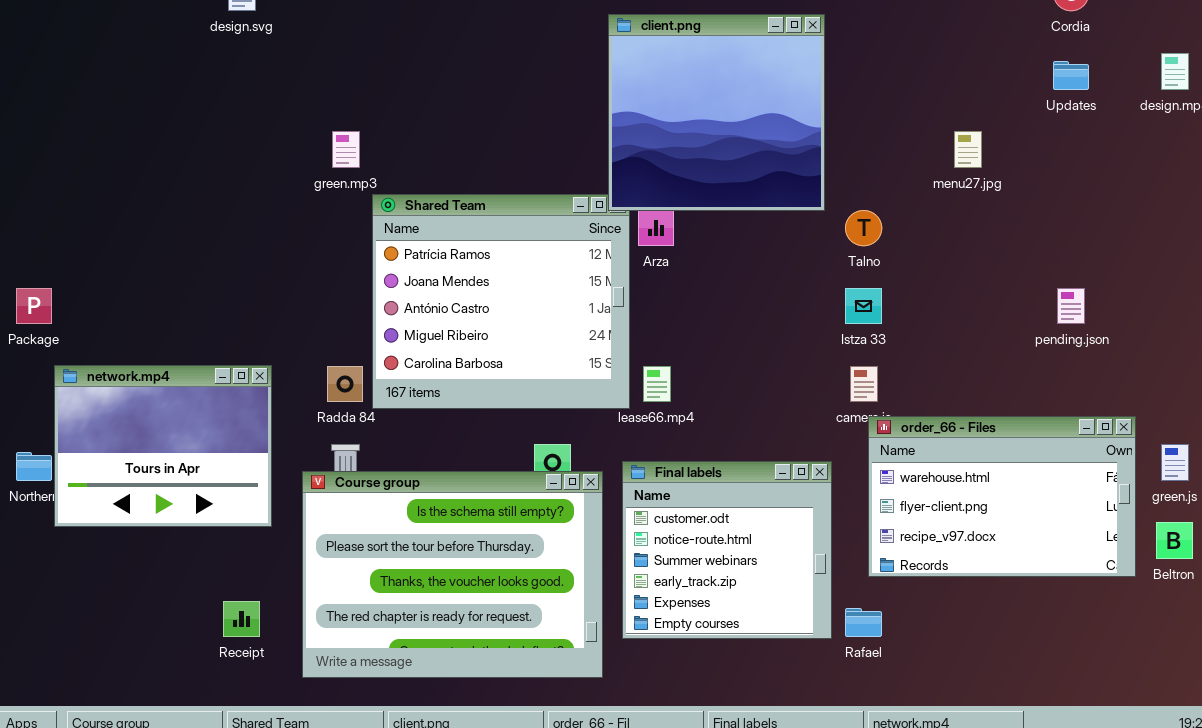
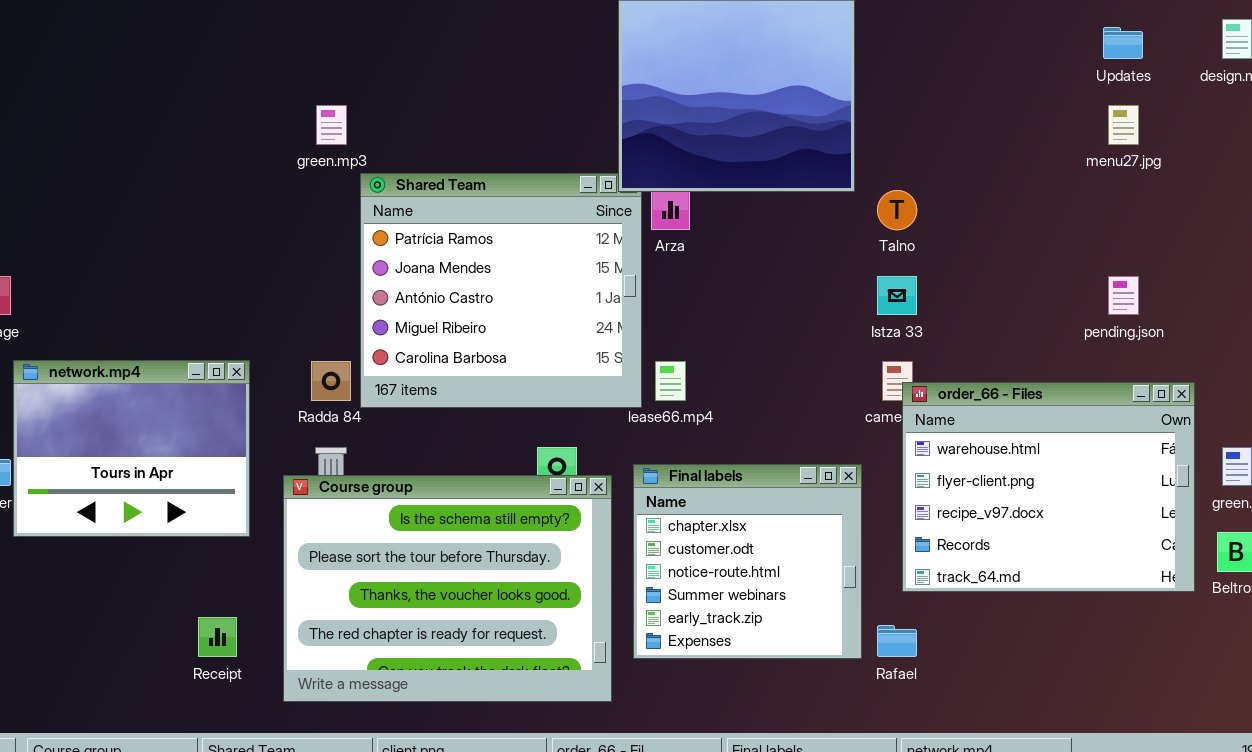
menu27.jpg: [954,131,982,168] -> [1108,105,1139,145], moved
order_66 - Files: [868,416,1136,577] -> [902,382,1195,592], resized
Final labels: [622,461,832,639] -> [633,464,862,659], scrolled up 1 row

